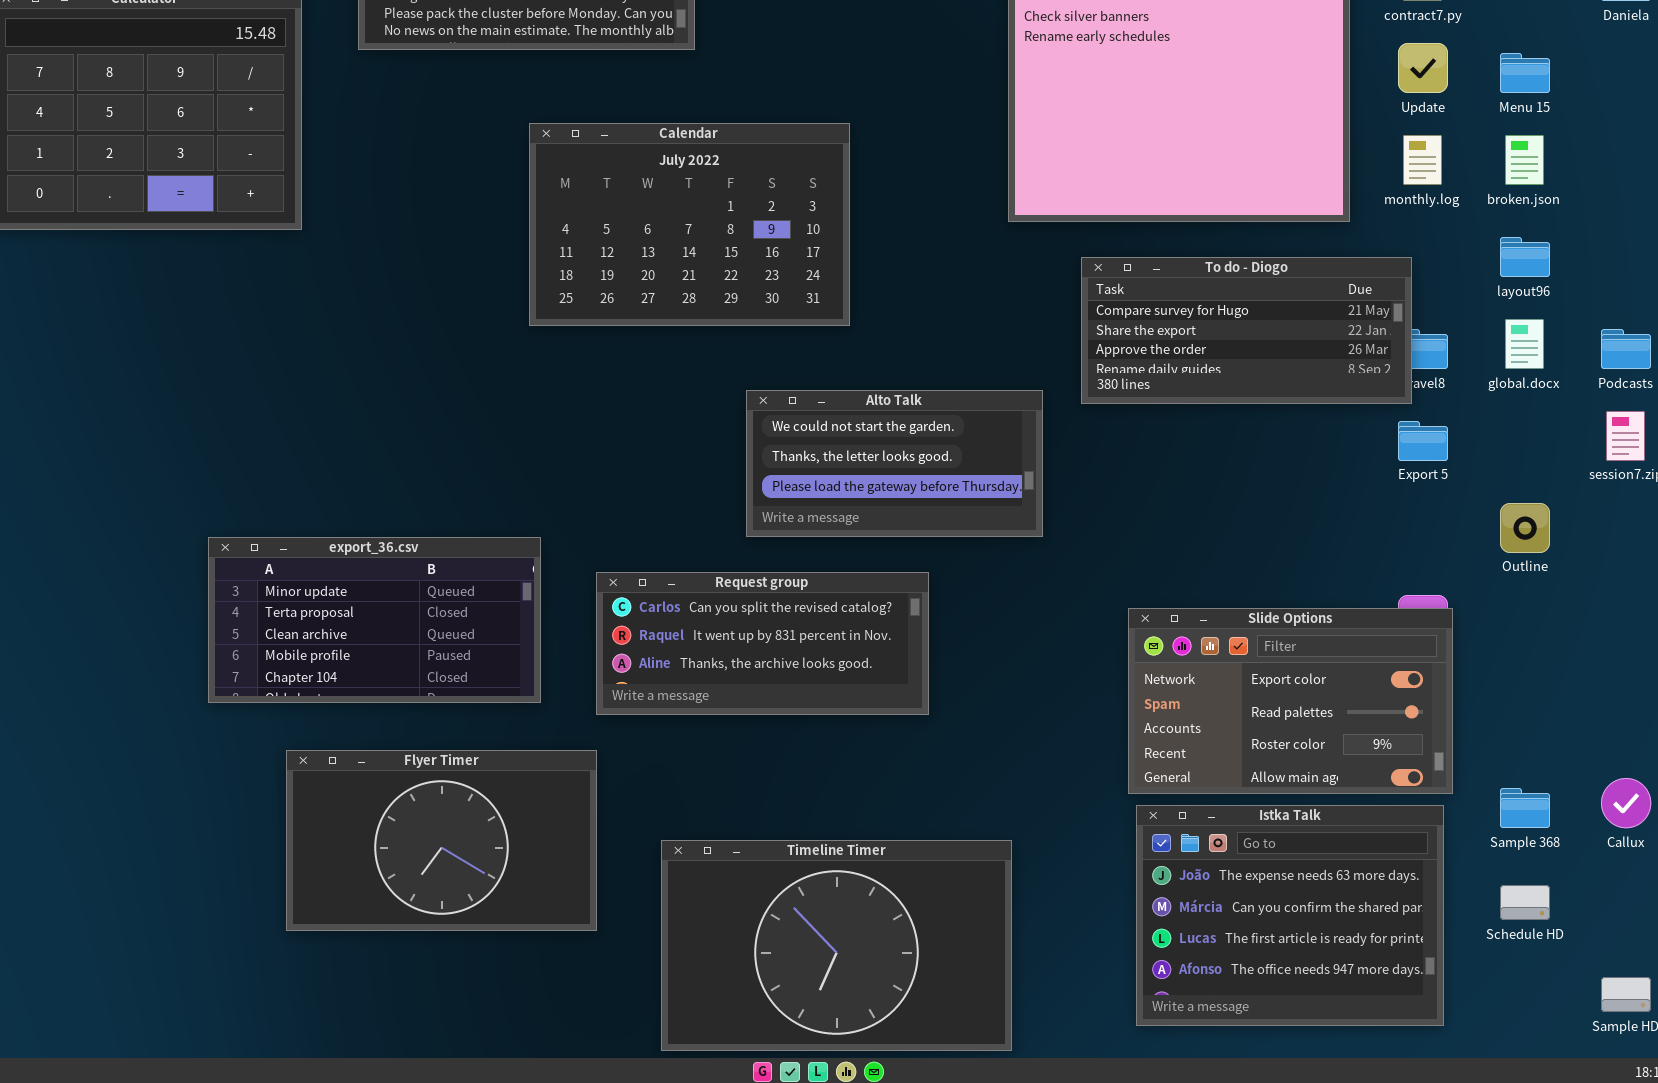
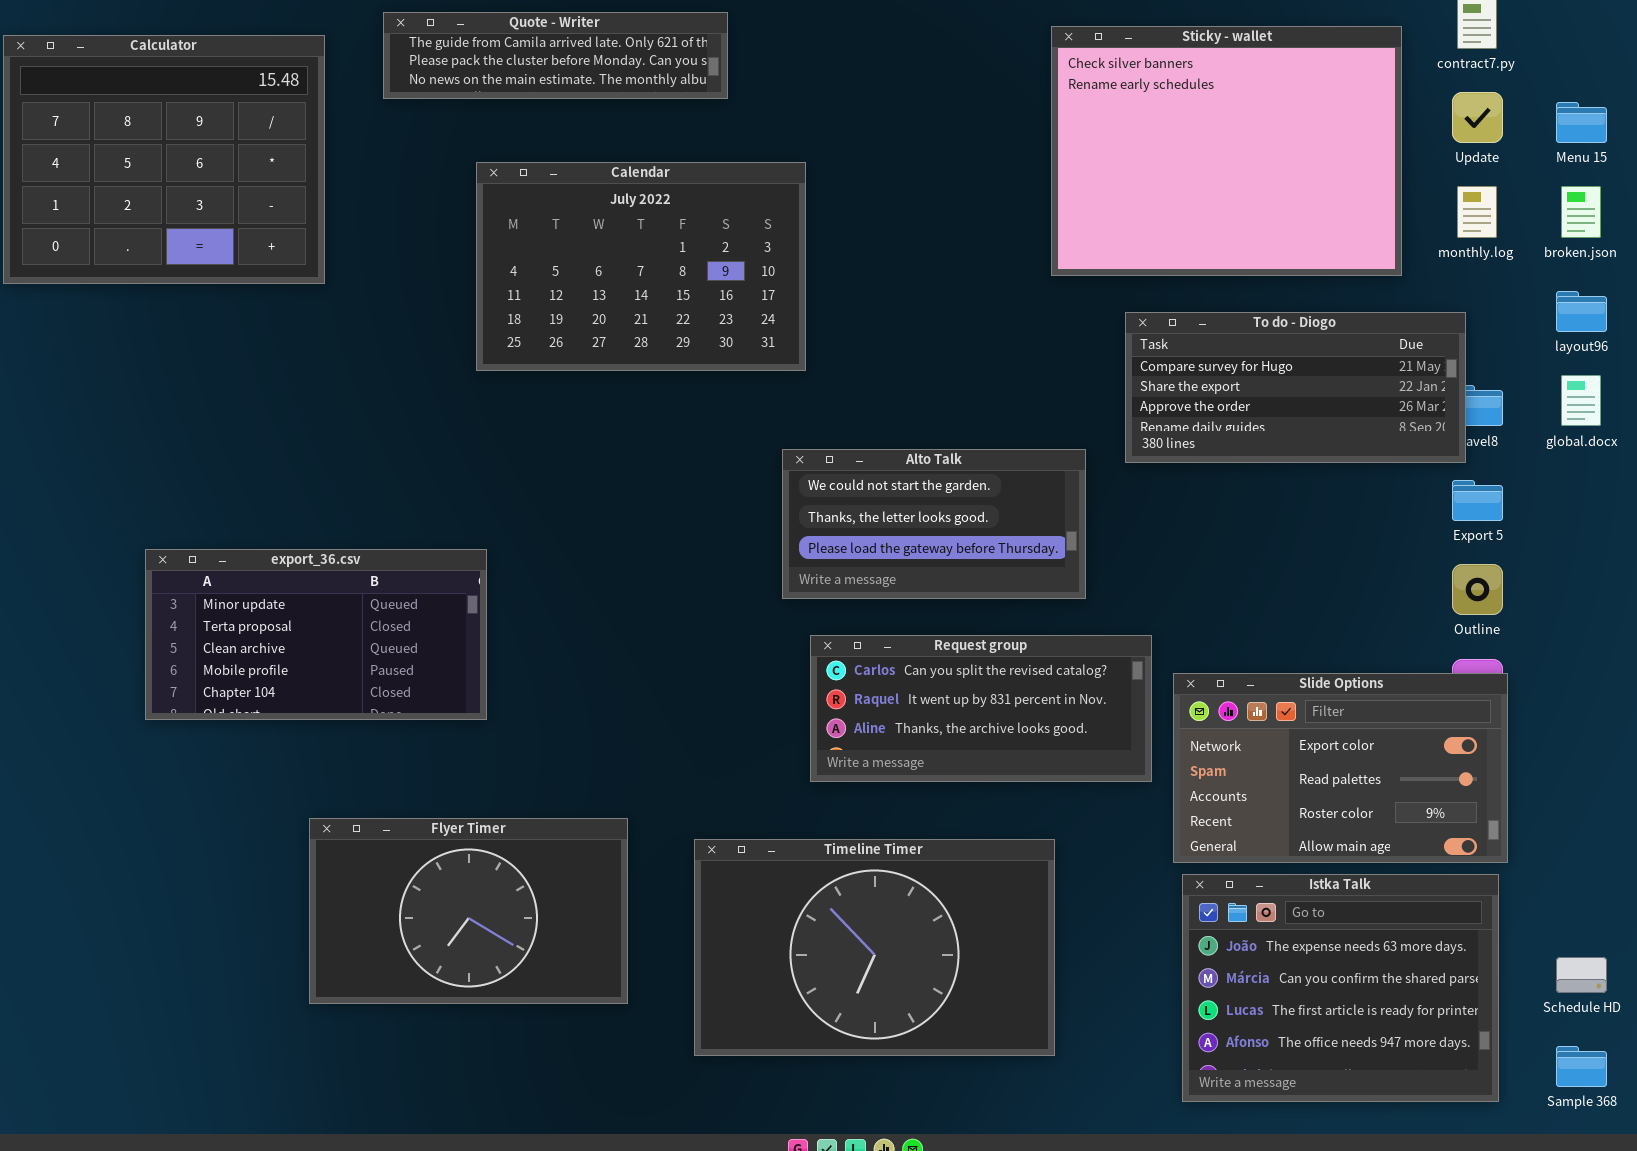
Calendar: [529,123,850,326] -> [476,162,806,371], moved
Outline: [1500,503,1550,553] -> [1452,564,1503,615], moved
export_36.csv: [208,537,541,703] -> [145,549,487,720], moved
Request group: [596,572,929,715] -> [810,635,1152,782], moved
Sample 368: [1500,788,1550,828] -> [1556,1046,1607,1087], moved
Timeline Timer: [661,840,1012,1051] -> [694,839,1055,1056], moved

